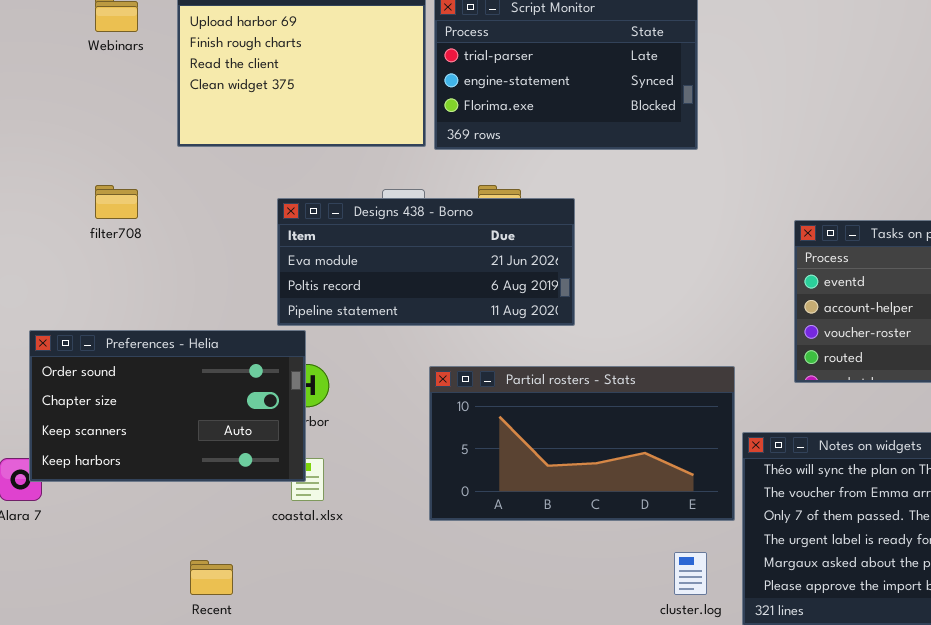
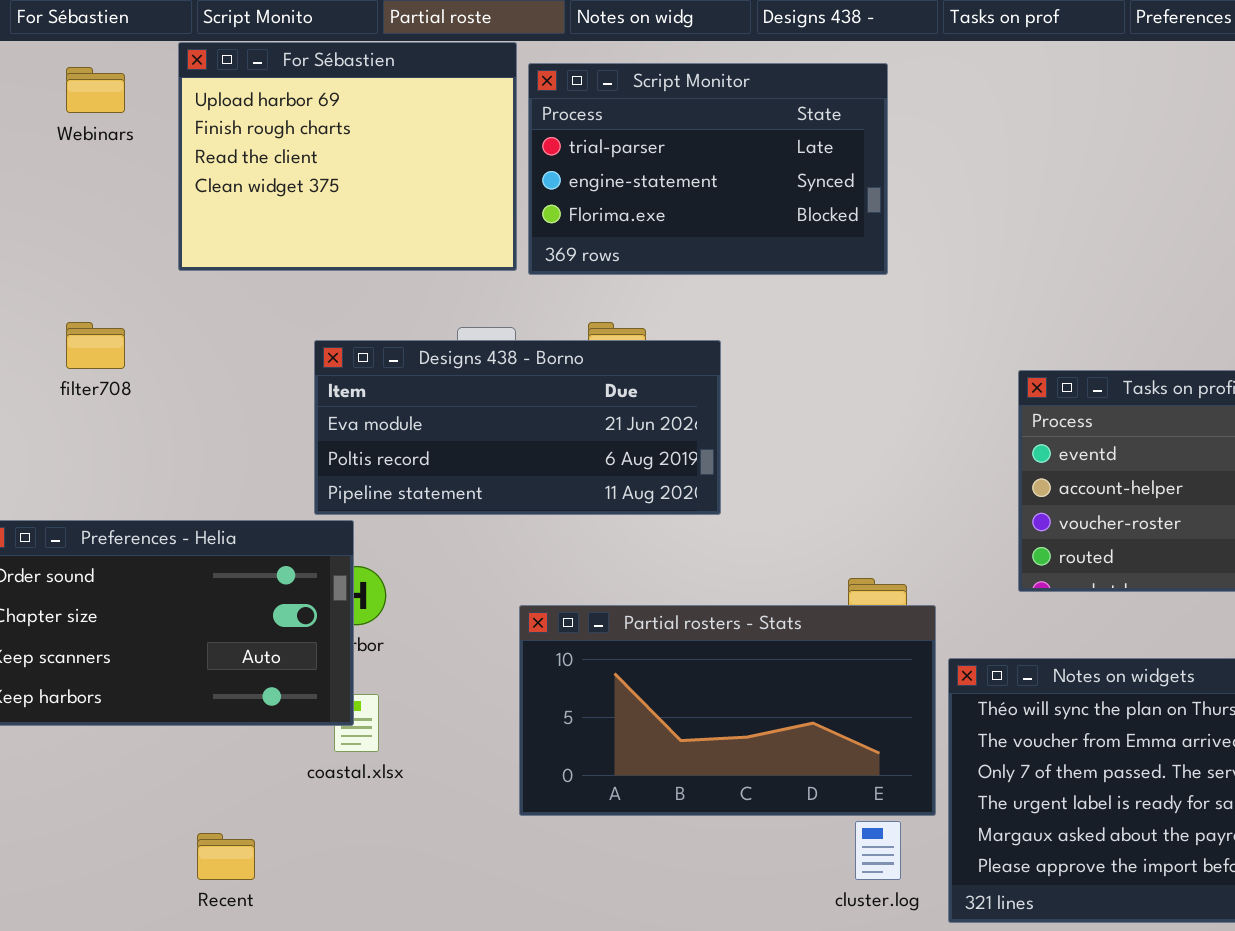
Partial rosters - Stats: [429,366,735,521] -> [519,605,936,816], moved

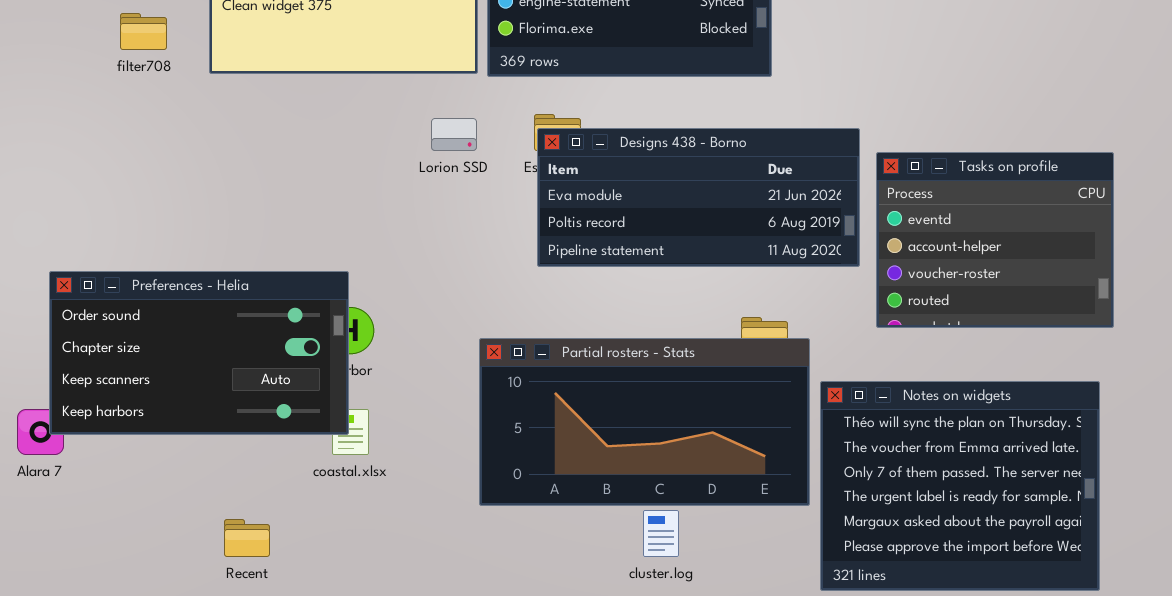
filter708: [66,322,125,369] -> [120,13,167,50], moved
Designs 438 - Borno: [314,340,721,515] -> [537,128,860,267], moved
cluster.log: [855,821,901,880] -> [643,510,679,557], moved

